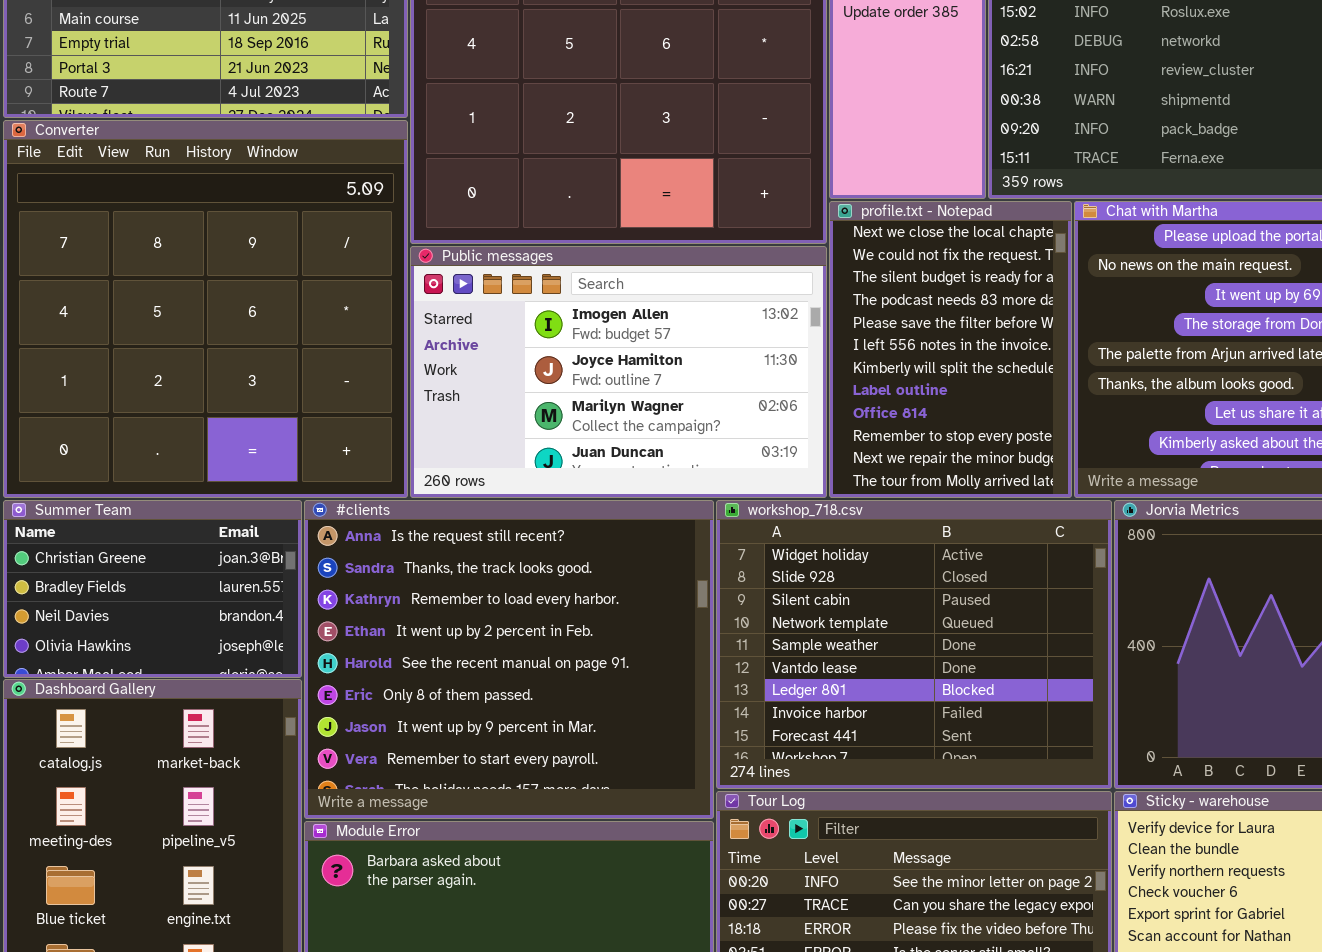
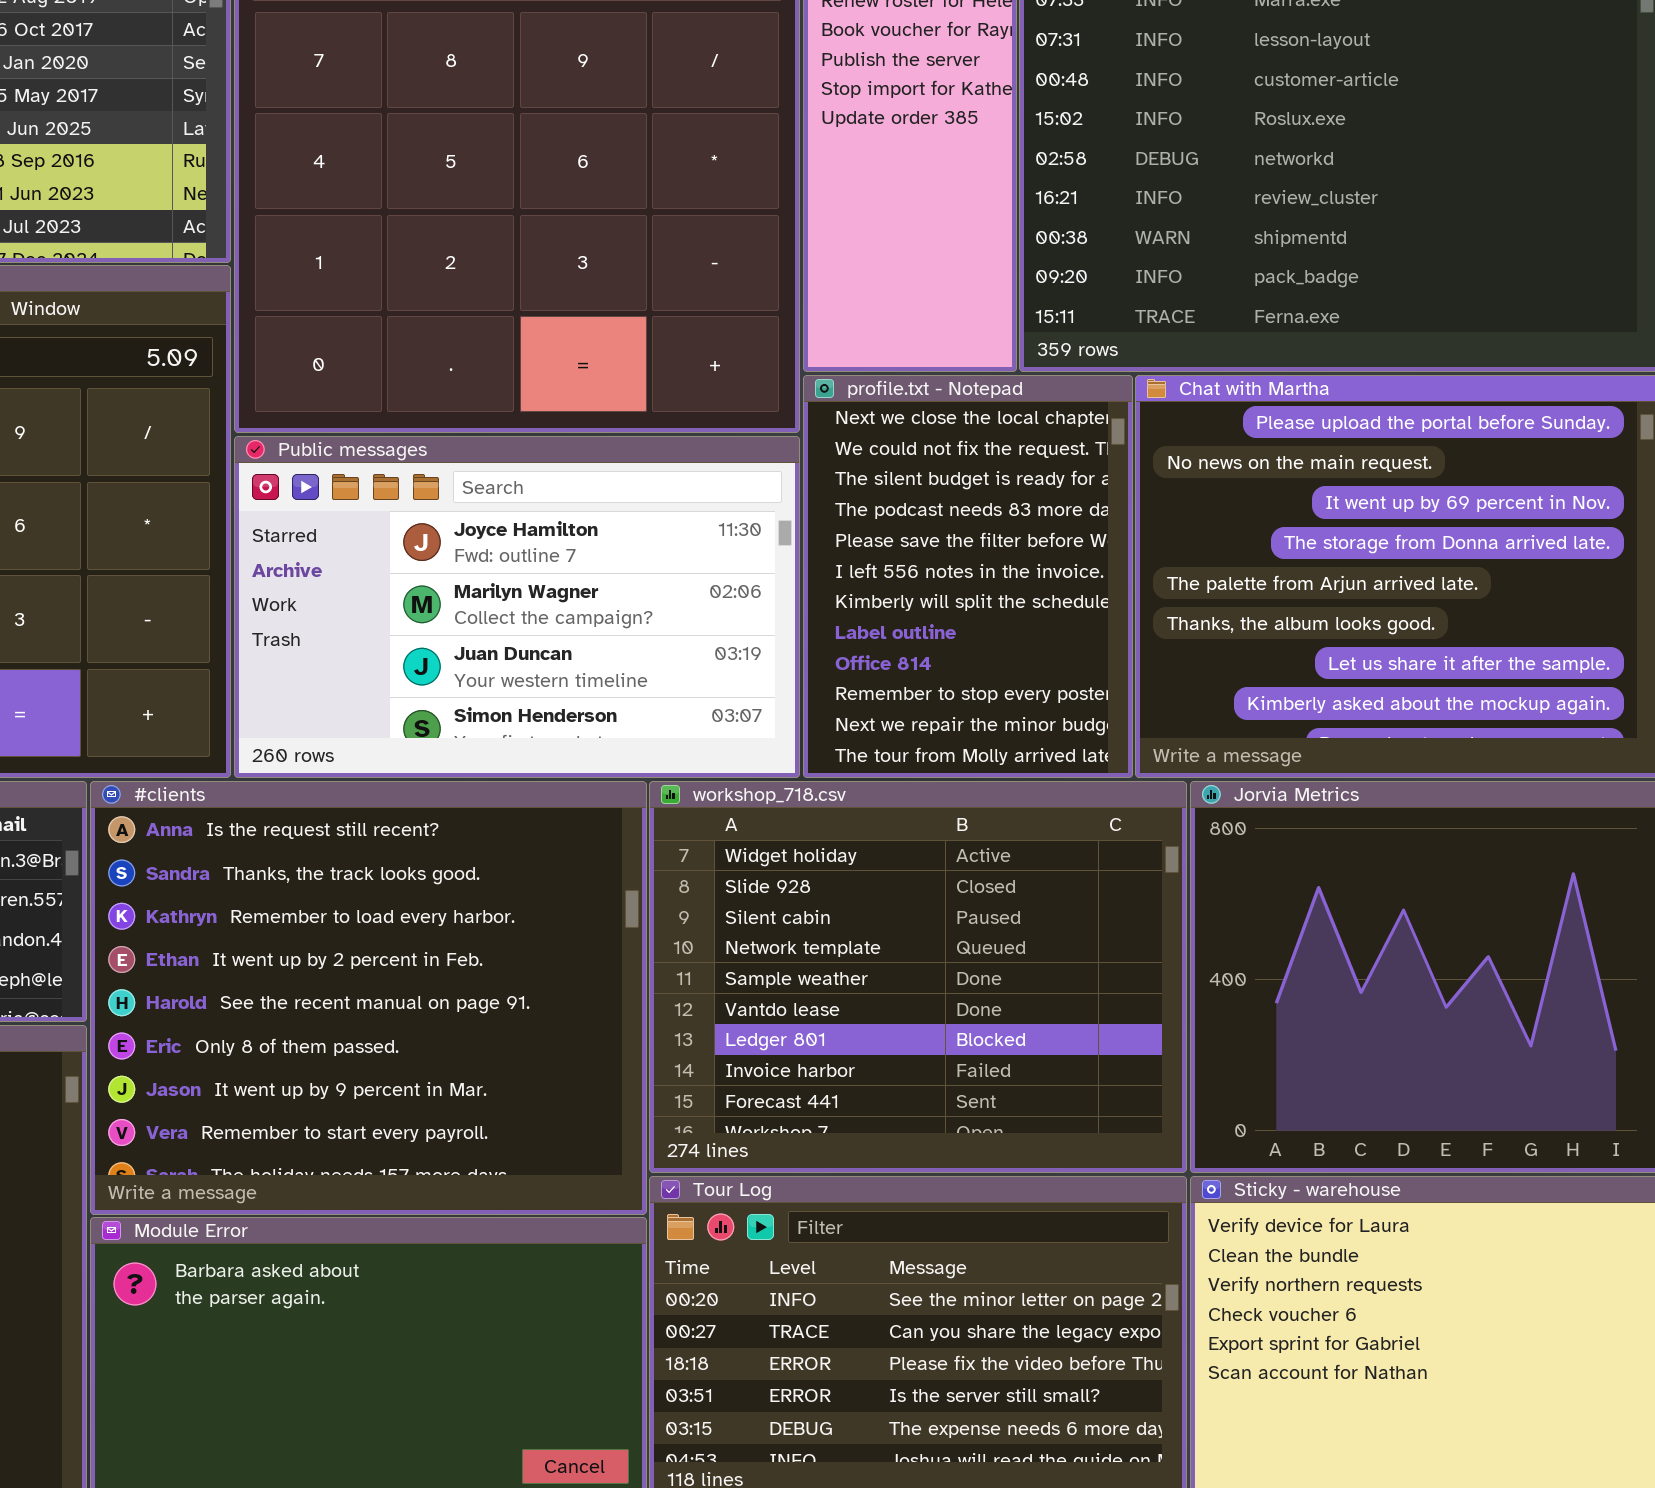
Public messages: [410,246,827,498] -> [234,436,800,778], scrolled down 1 row

